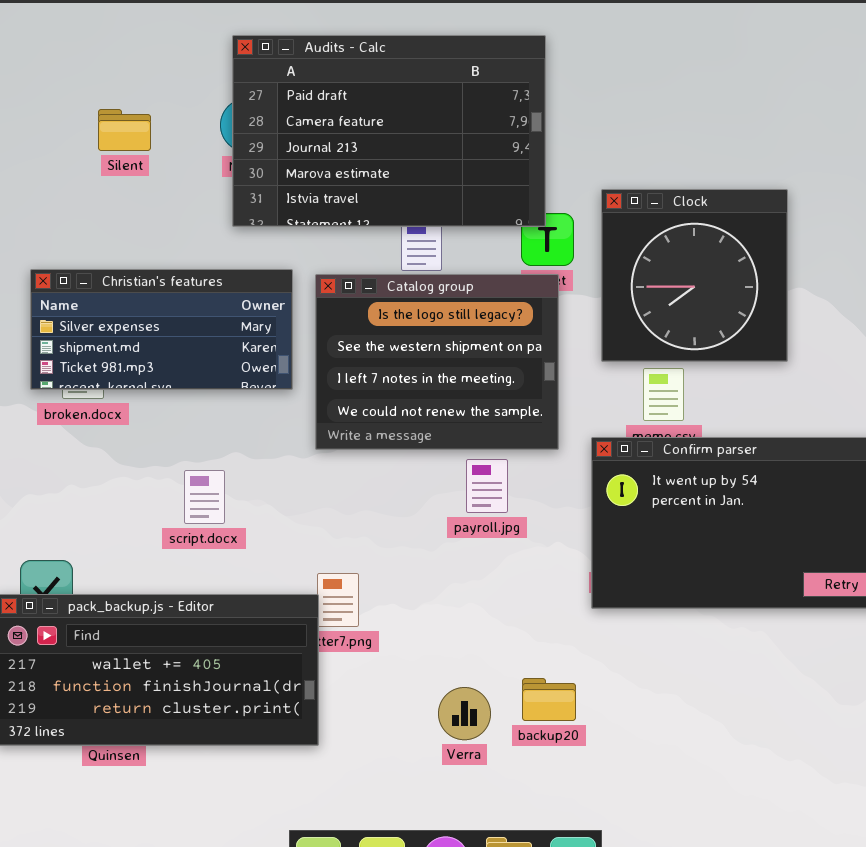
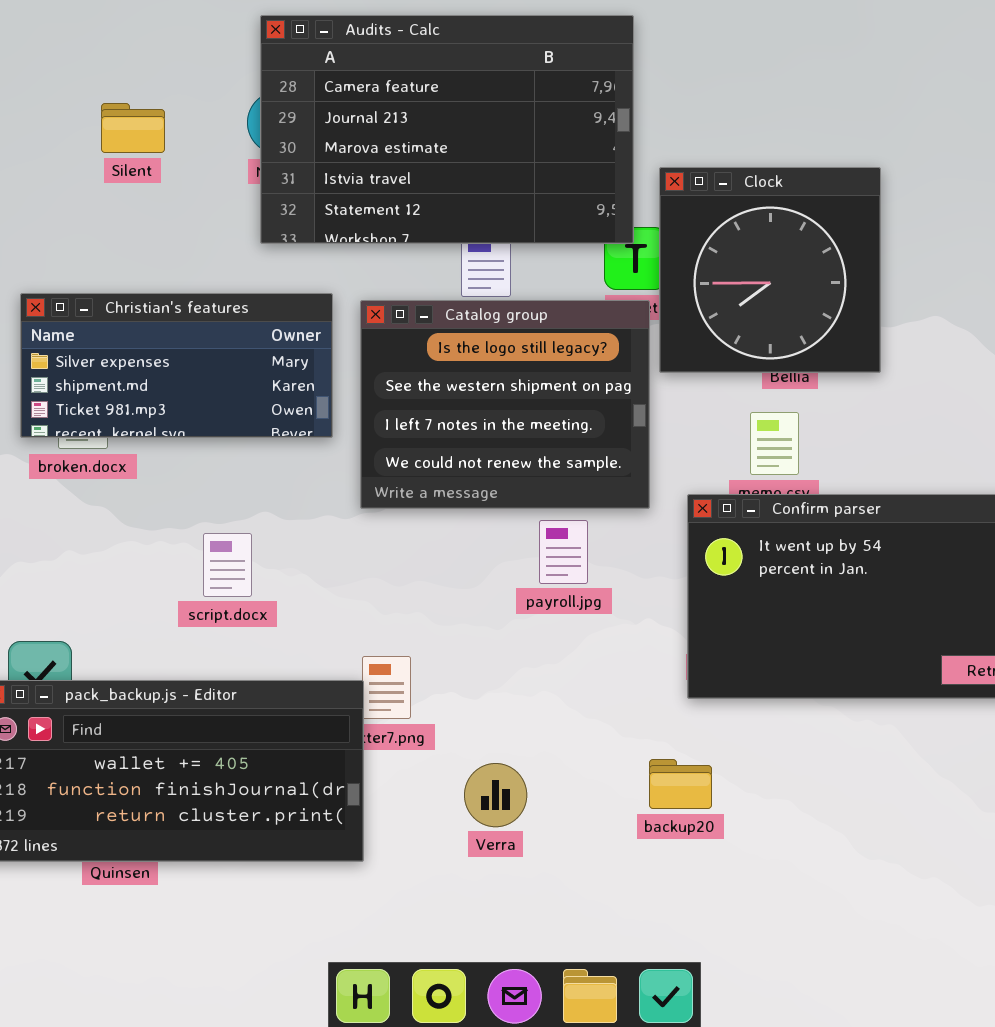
Audits - Calc: [232,35,546,227] -> [260,15,634,244], scrolled down 1 row
Clock: [601,189,788,362] -> [659,167,881,373], moved
backup20: [522,678,576,721] -> [649,759,712,809], moved
Verra: [438,687,491,740] -> [464,763,527,827], moved

